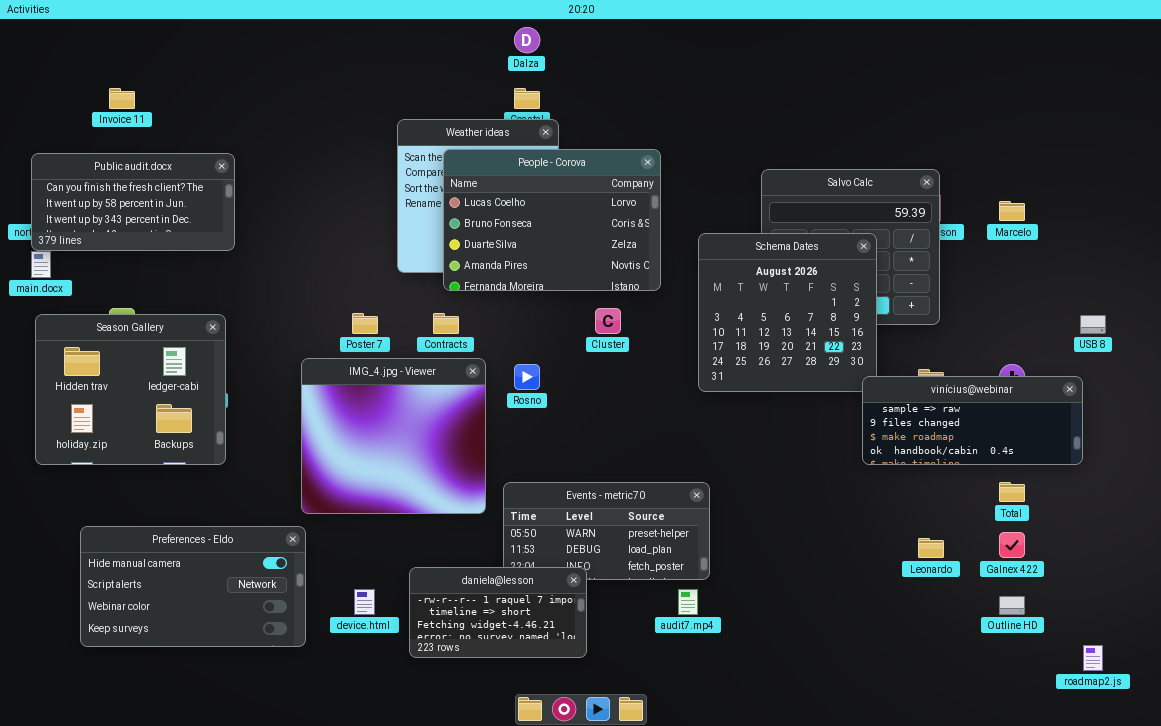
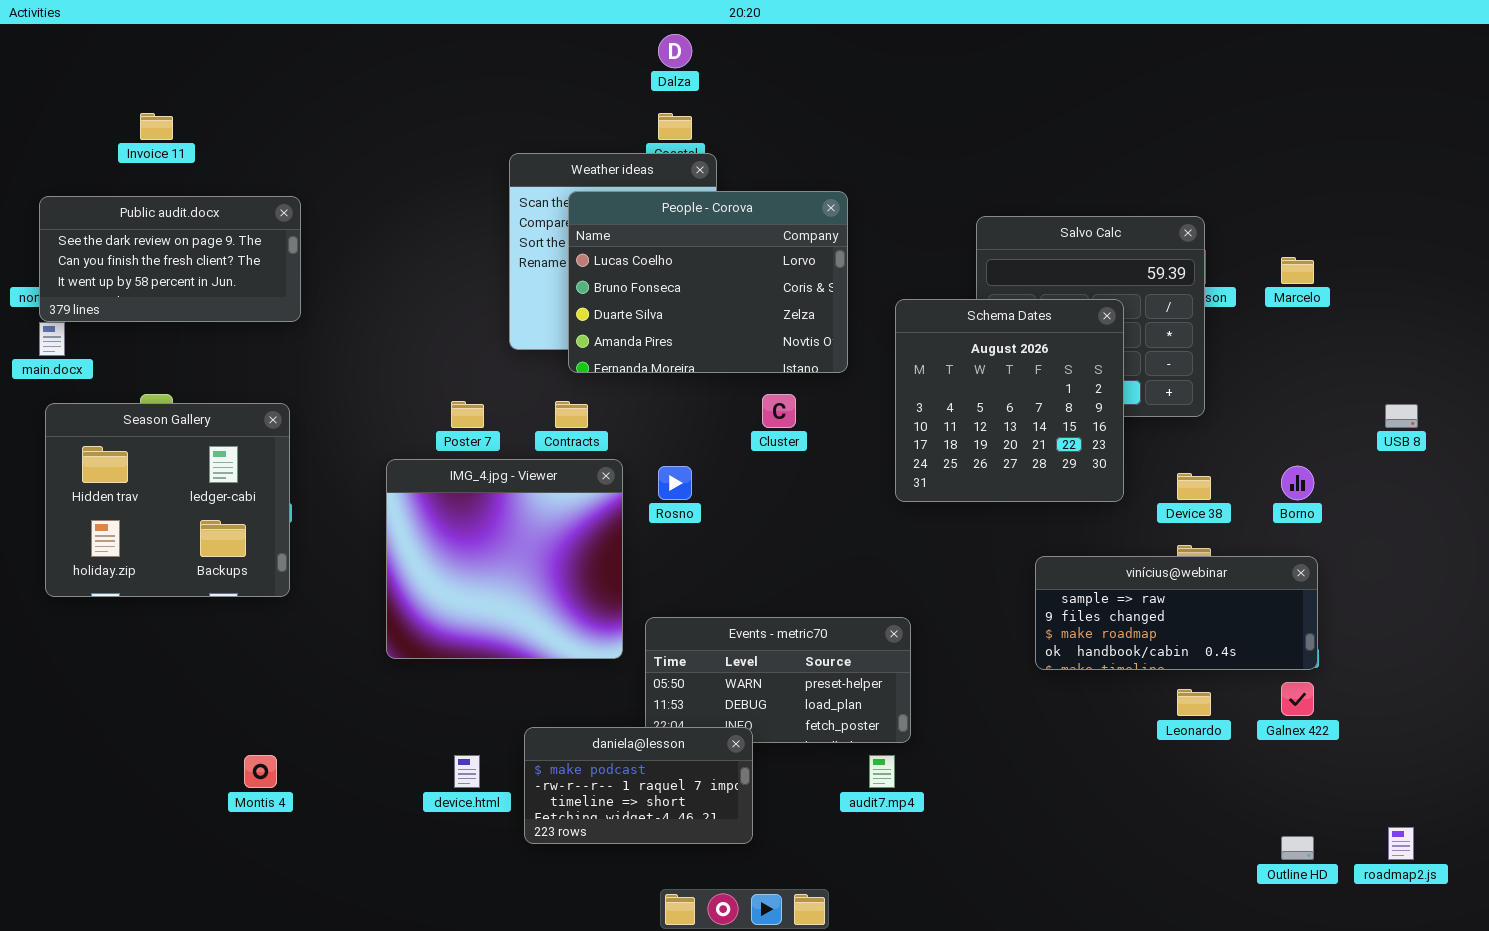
Public audit.docx: [31,153,235,251] -> [39,196,301,322], scrolled up 1 row
vinícius@webinar: [862,376,1083,465] -> [1035,556,1318,670], moved
Preferences - Eldo: [80,526,306,647] -> none, closed
daniela@lesson: [409,567,587,658] -> [524,727,753,844], scrolled up 1 row
Outline HD: [999,596,1025,615] -> [1281,836,1314,860], moved

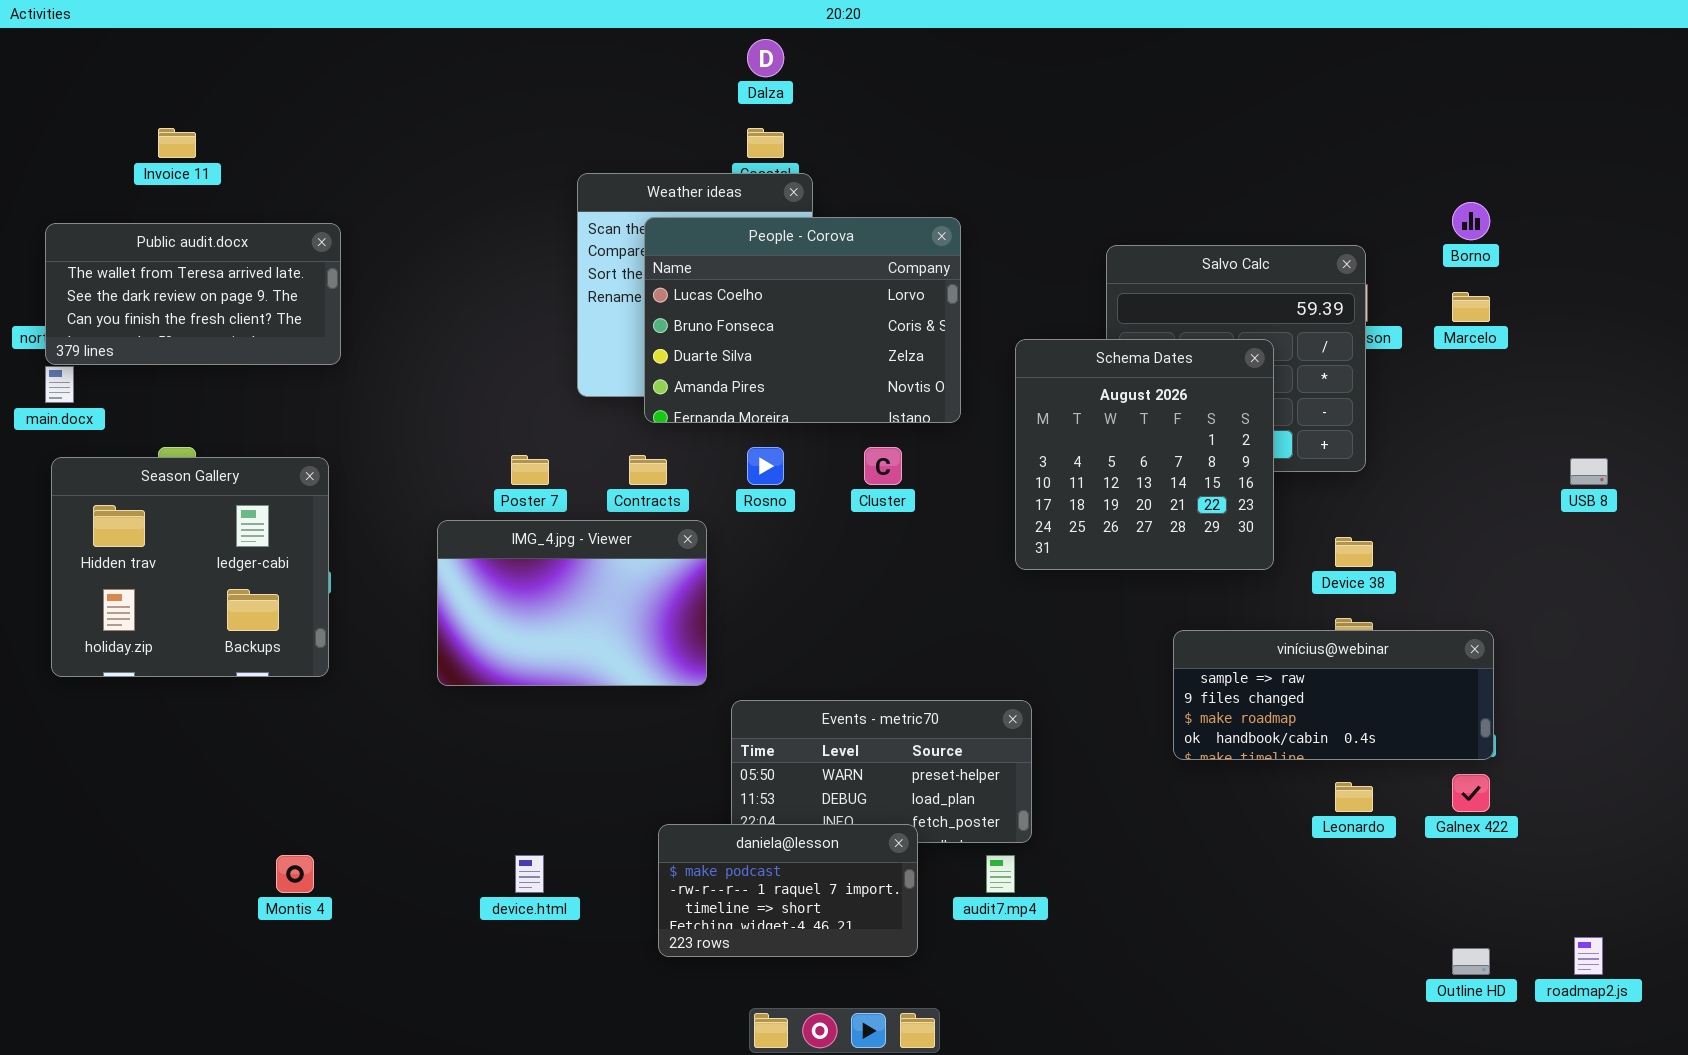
Public audit.docx: [39,196,301,322] -> [45,223,341,365], scrolled up 1 row
IMG_4.jpg - Viewer: [386,459,623,659] -> [437,520,707,686], resized
Rosno: [658,466,692,500] -> [747,447,784,485], moved
Borno: [1281,466,1314,500] -> [1452,202,1490,240], moved
daniela@lesson: [524,727,753,844] -> [658,824,918,957], moved

